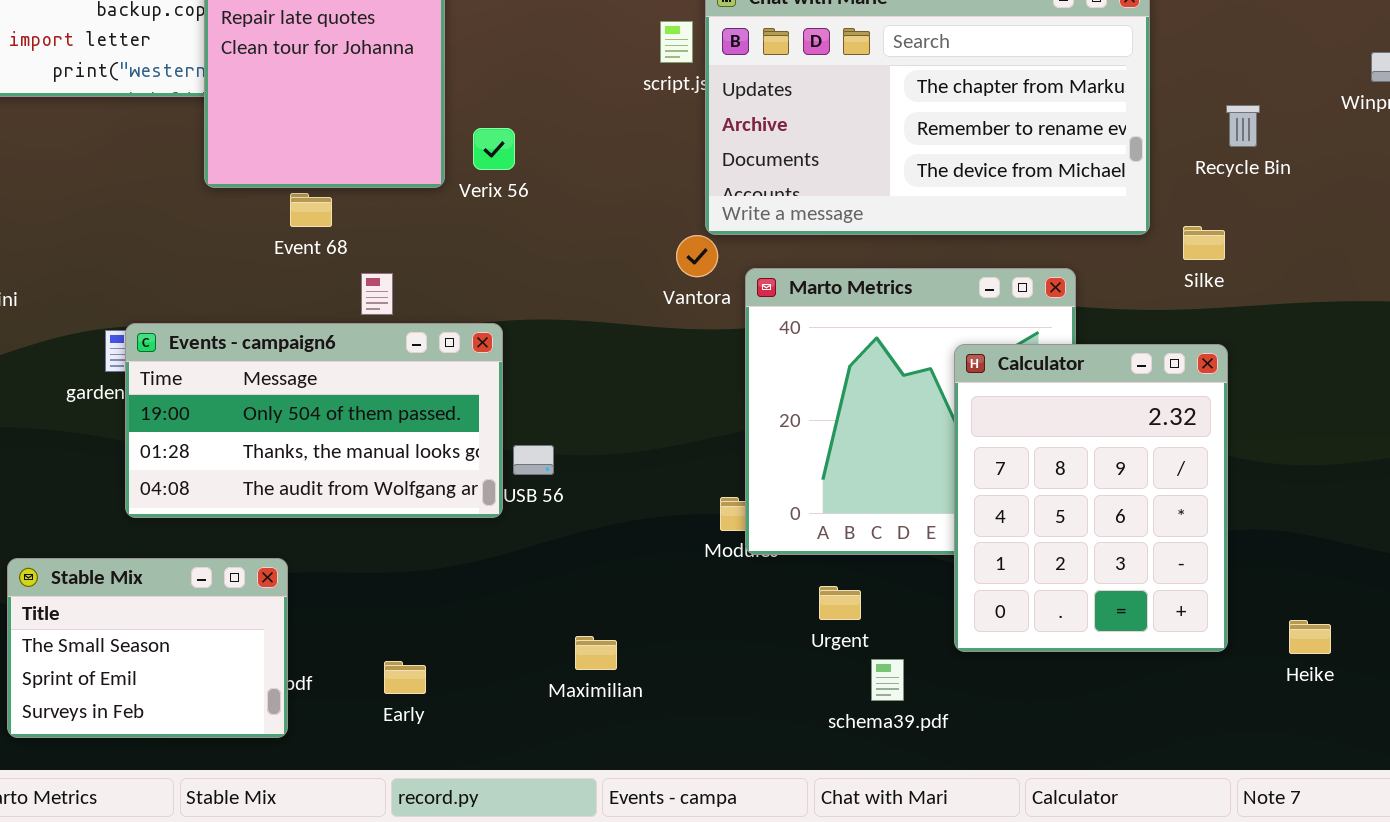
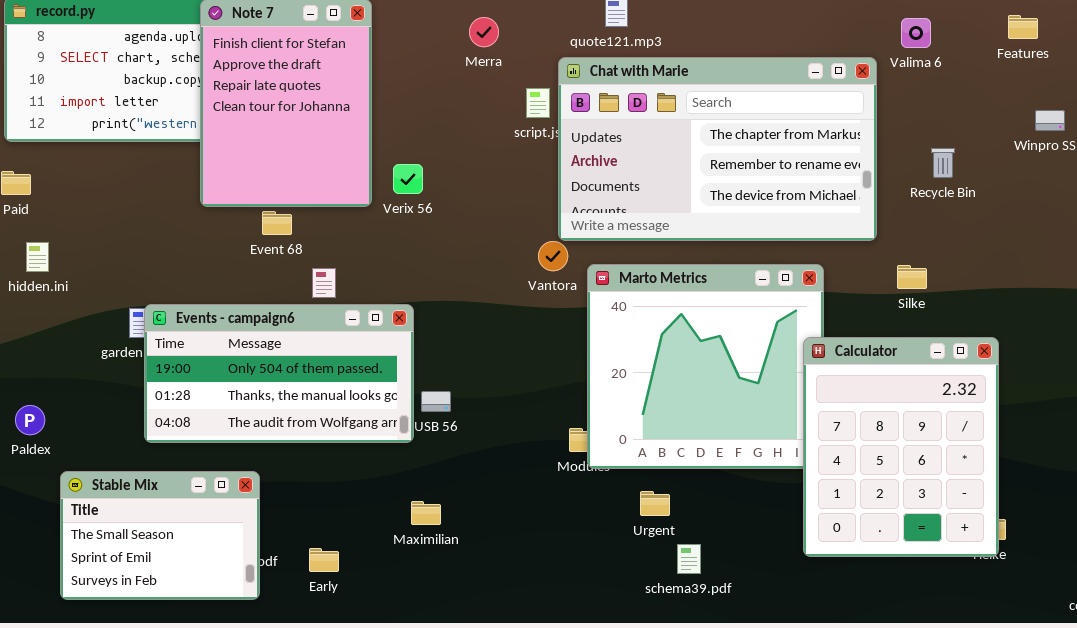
Silke: [1183,226,1225,260] -> [897,265,927,289], moved
Calculator: [954,344,1228,652] -> [803,337,999,557], moved
Maximilian: [575,636,617,670] -> [411,501,441,525], moved
Early: [384,661,426,694] -> [309,548,339,572], moved

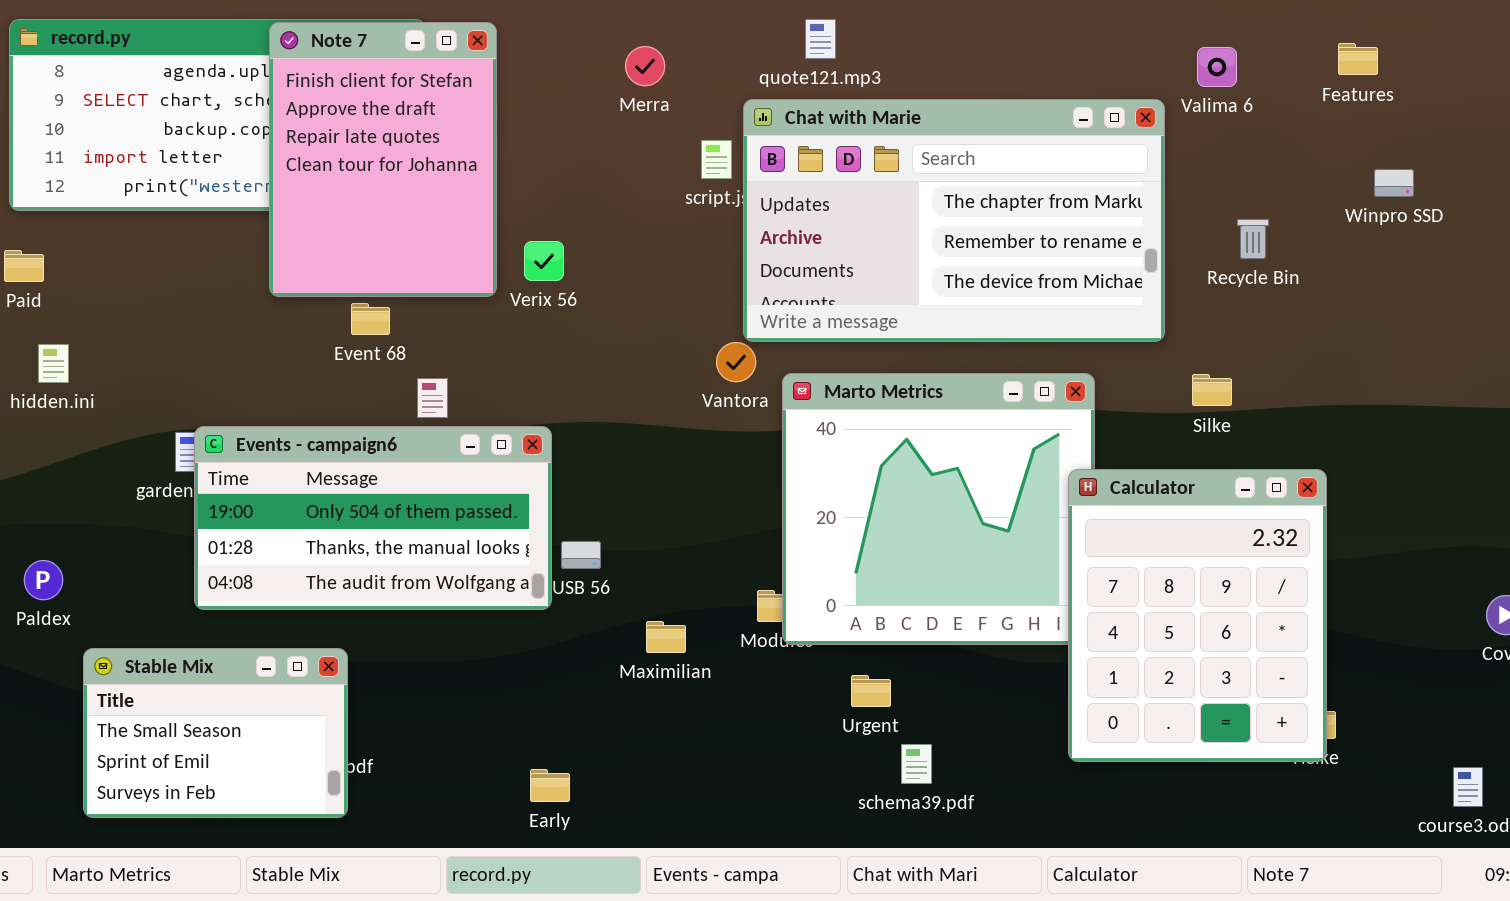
Maximilian: [411,501,441,525] -> [646,621,686,653], moved
Early: [309,548,339,572] -> [530,769,570,802], moved

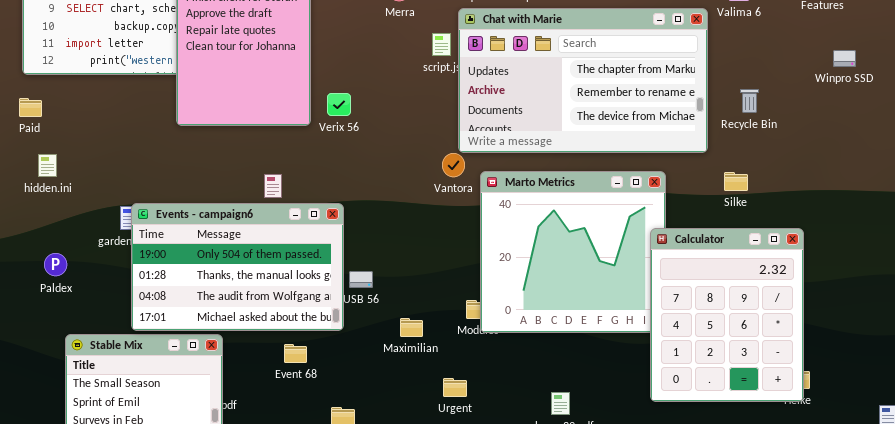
Recycle Bin: [1237,219,1269,259] -> [740,89,759,113], moved
Event 68: [351,303,390,335] -> [284,344,307,363], moved
Events - campaign6: [194,426,552,610] -> [131,203,344,331], resized
Paldex: [24,560,63,600] -> [44,253,67,276], moved
Urgent: [851,675,891,707] -> [443,378,467,397], moved

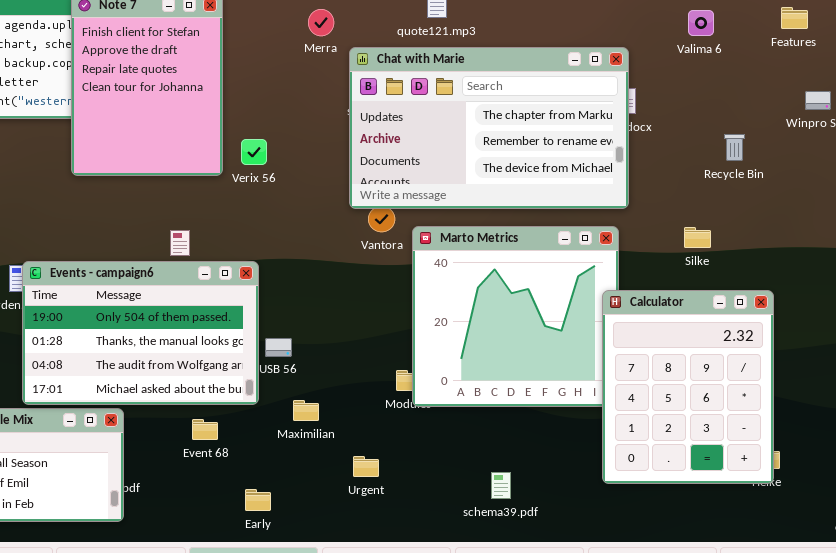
Chat with Marie: [458,8,708,153] -> [349,47,629,209], moved
Recycle Bin: [740,89,759,113] -> [724,134,745,161], moved
Maximilian: [400,318,423,337] -> [293,400,319,421], moved
Urgent: [443,378,467,397] -> [353,456,379,477], moved

